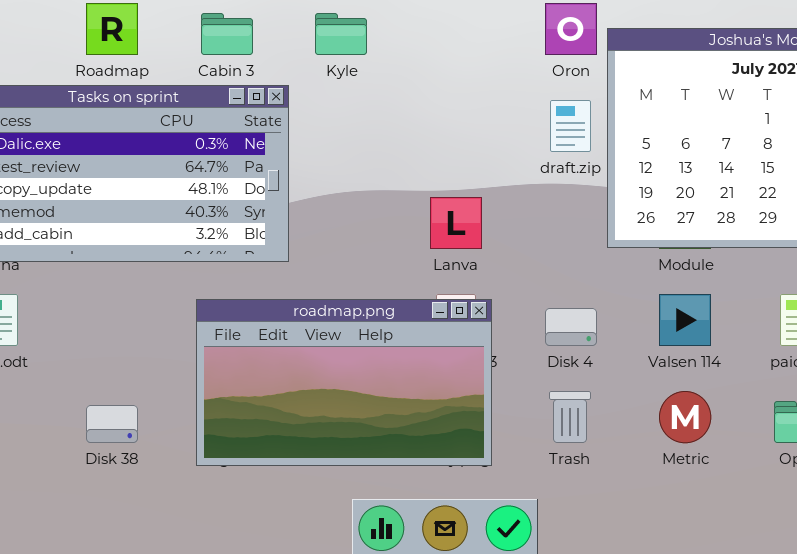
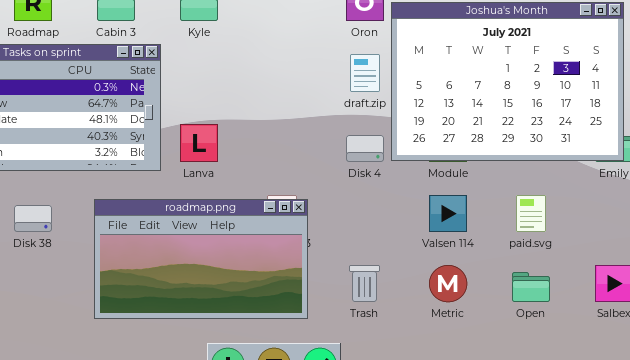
Lanva: [430,197,482,249] -> [180,124,218,162], moved
Disk 4: [545,308,597,346] -> [346,135,384,162], moved
Disk 38: [86,405,138,443] -> [14,205,52,232], moved

